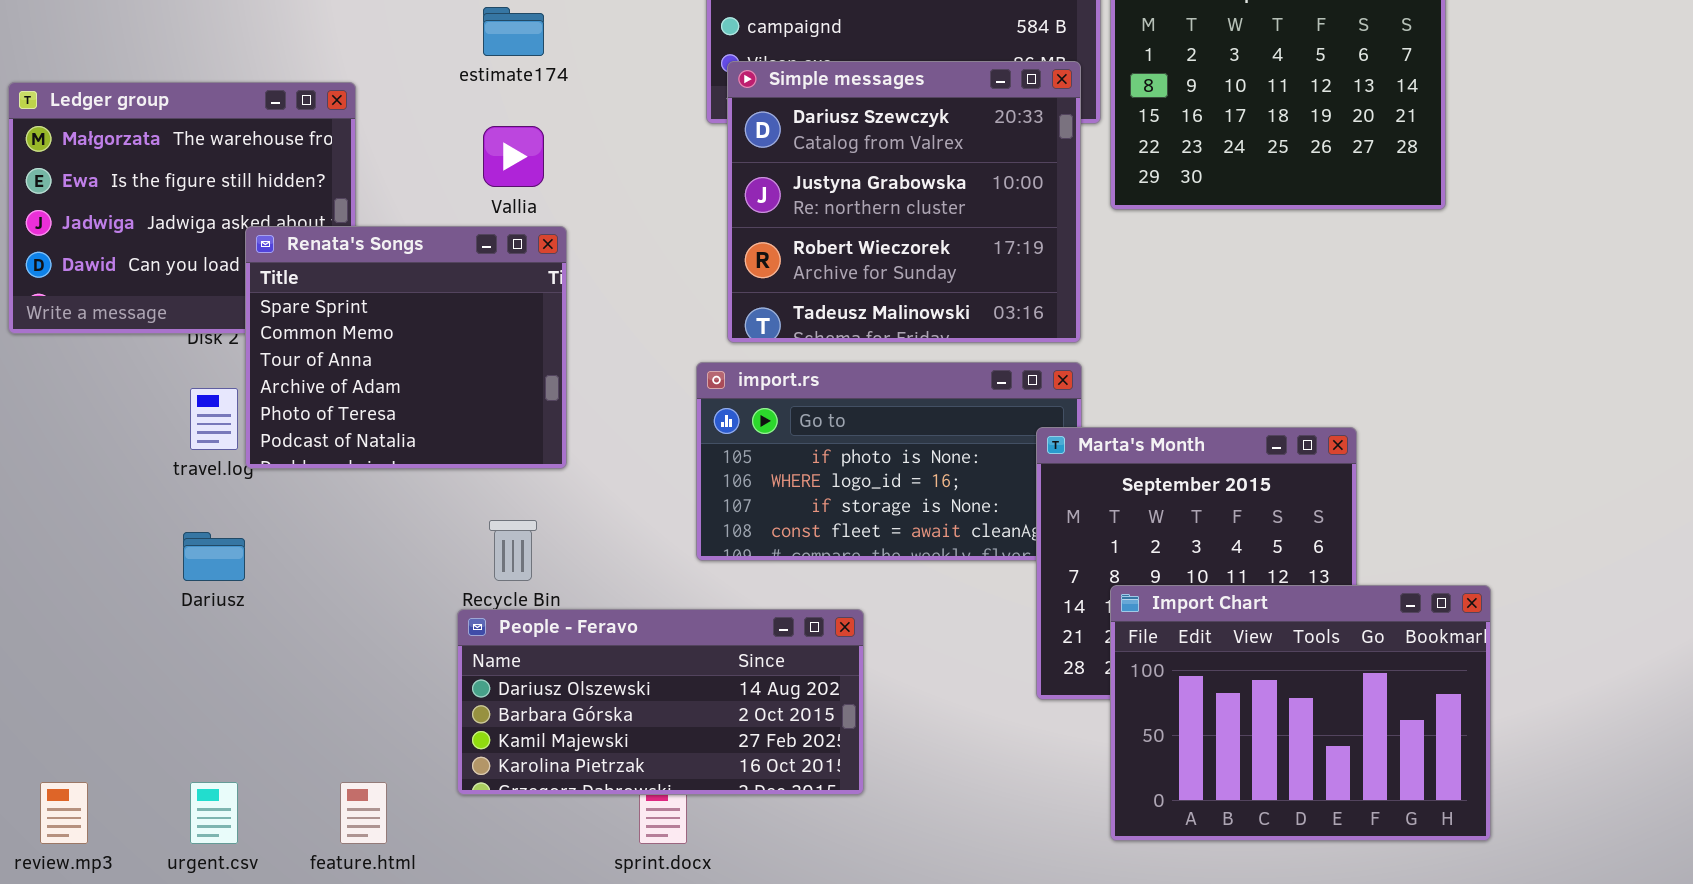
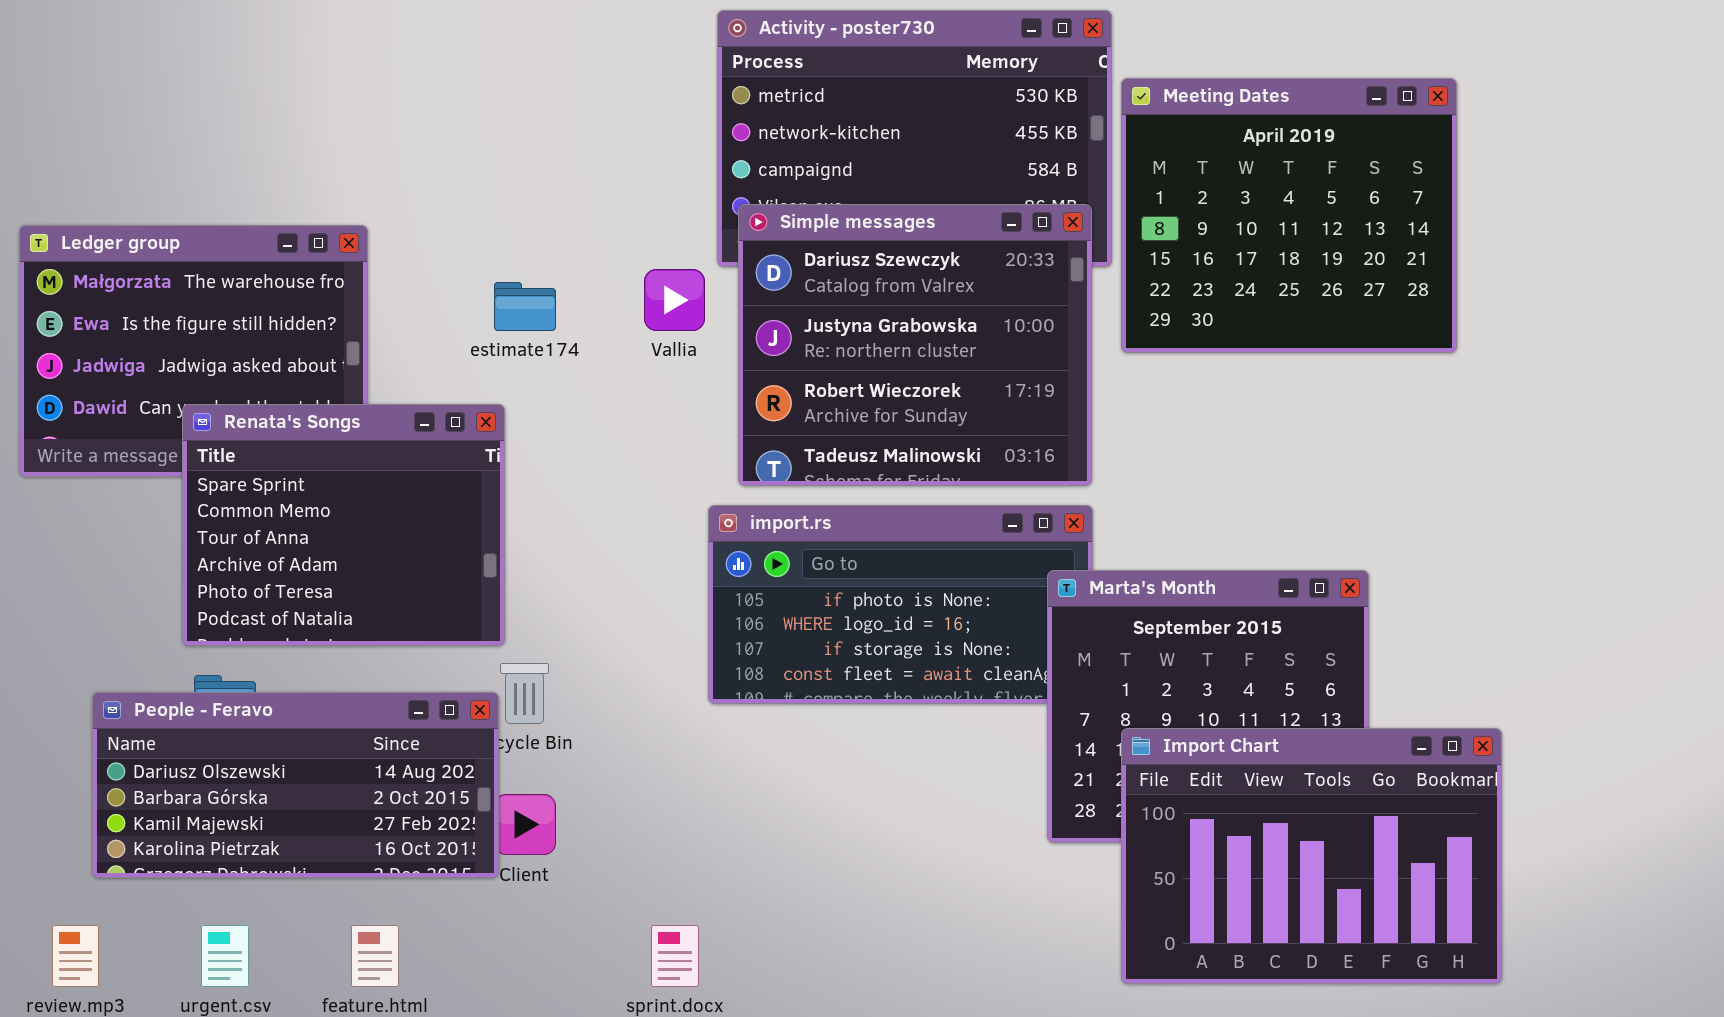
estimate174: [483,7,544,56] -> [494,282,556,331], moved
Vallia: [483,126,544,187] -> [644,269,705,331], moved
Renata's Songs: [245,226,567,469] -> [182,404,505,646], moved
People - Feravo: [457,609,864,795] -> [92,692,499,878], moved

